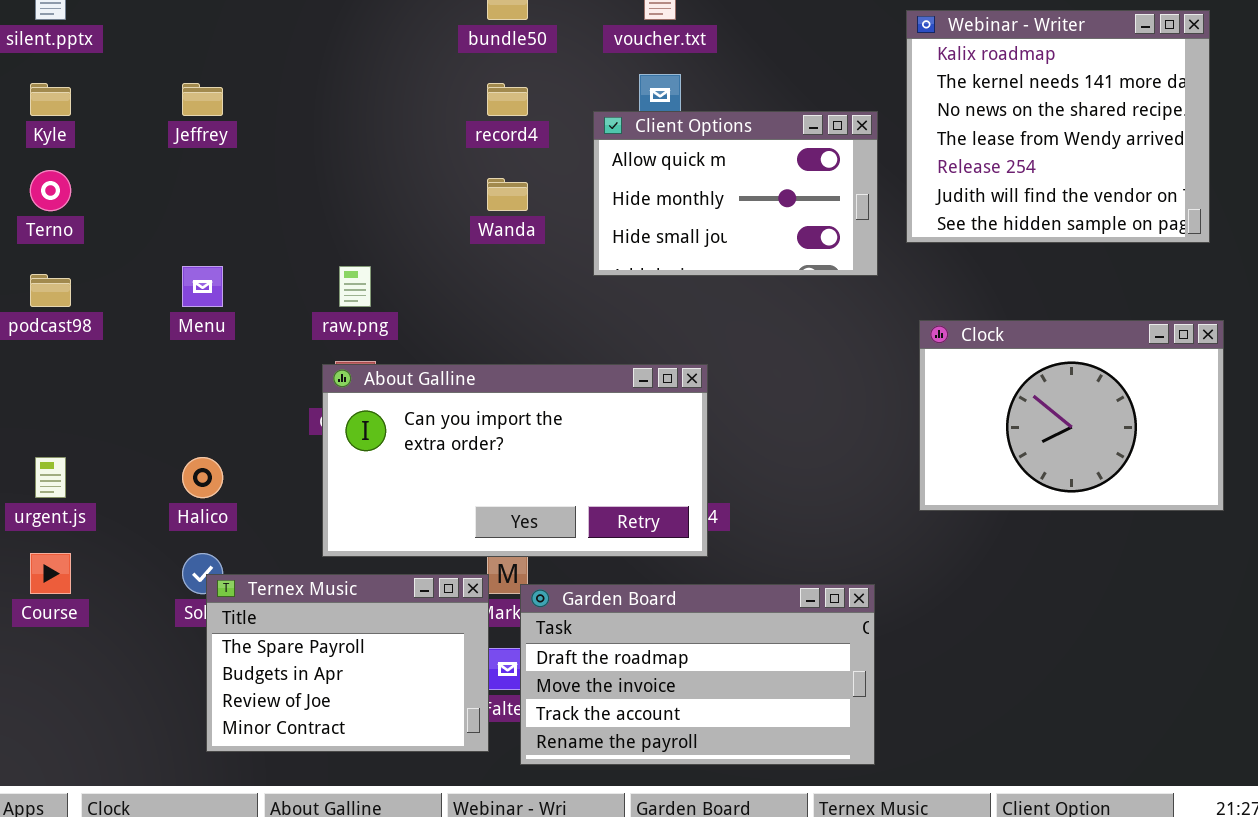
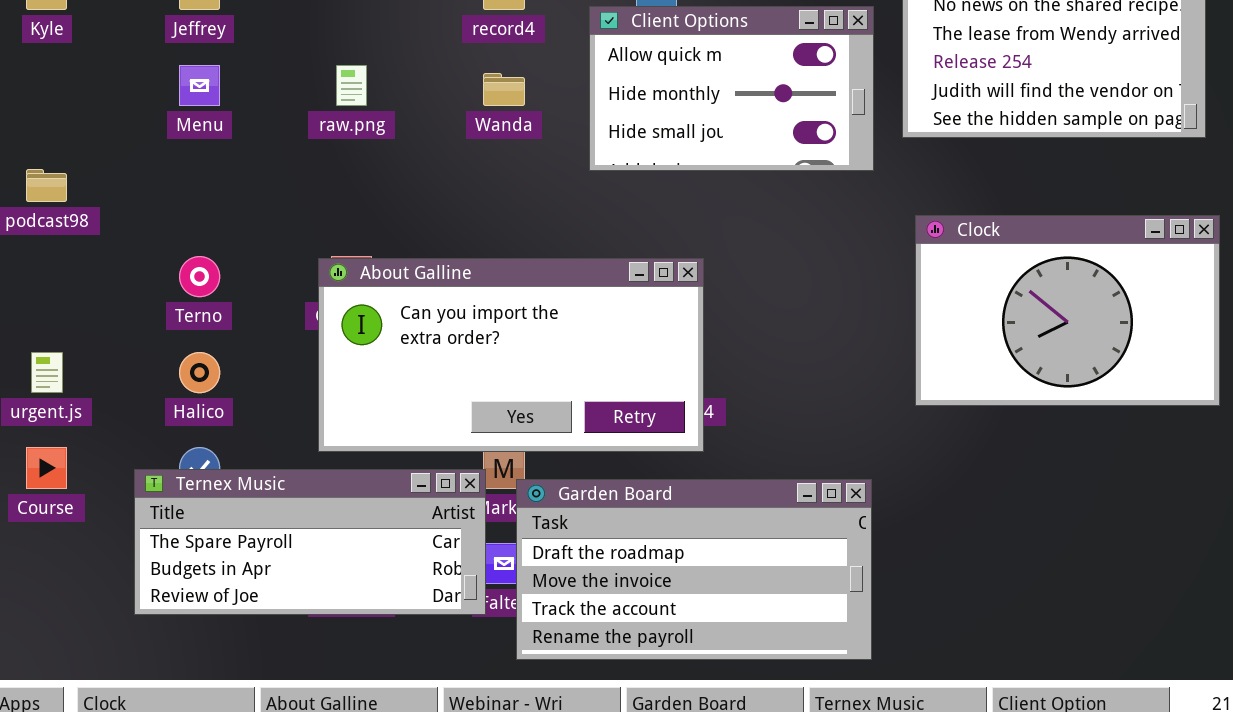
Terno: [30,170,71,211] -> [179,256,220,297], moved
Menu: [182,266,223,307] -> [179,65,220,106], moved
raw.png: [339,266,371,307] -> [336,65,367,106], moved
Ternex Music: [206,574,489,752] -> [134,469,486,615], resized

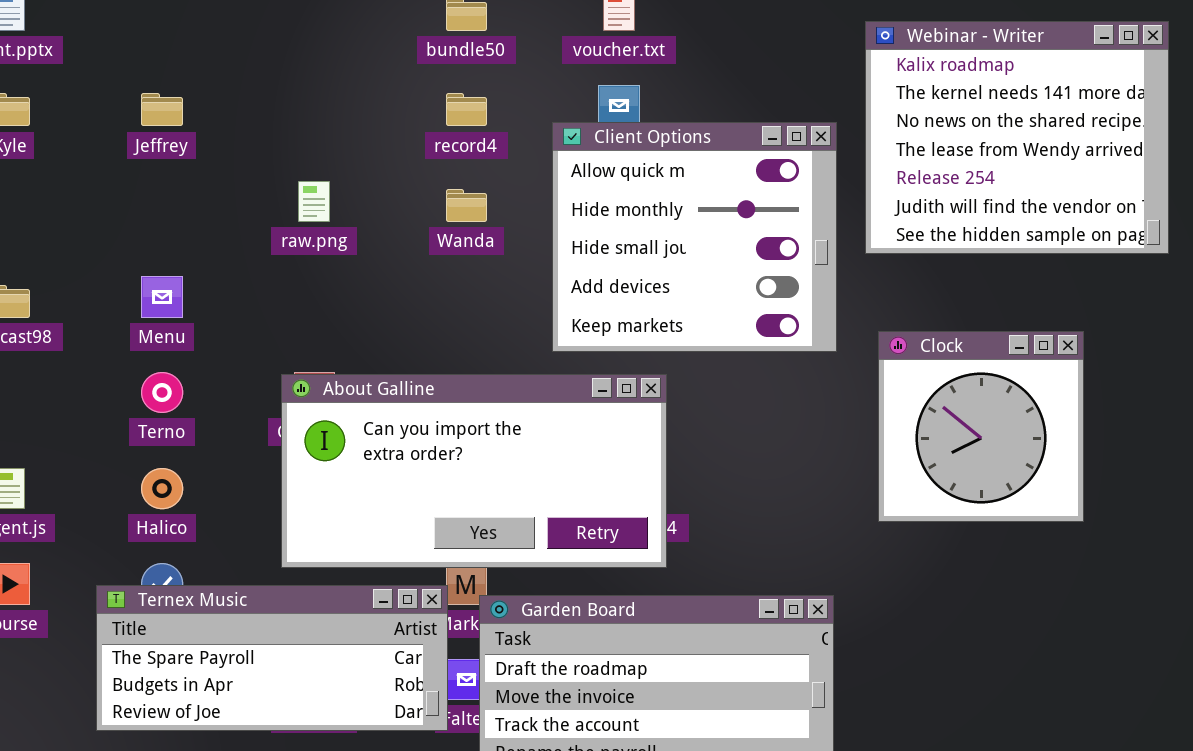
Client Options: [589,6,874,171] -> [552,122,837,352], resized
Menu: [179,65,220,106] -> [141,276,183,318], moved
Clock: [915,215,1220,406] -> [878,331,1084,522], resized

